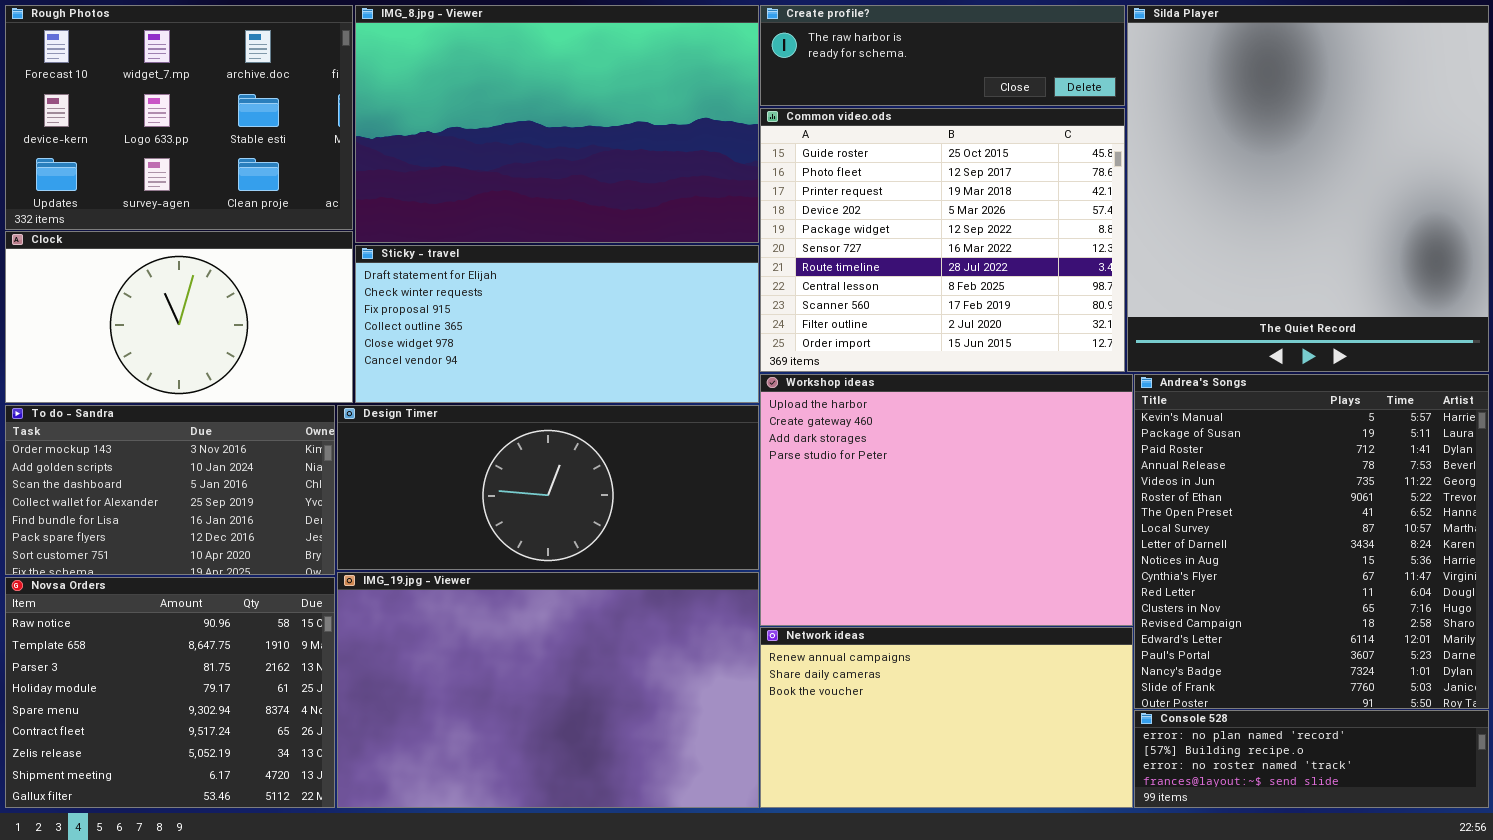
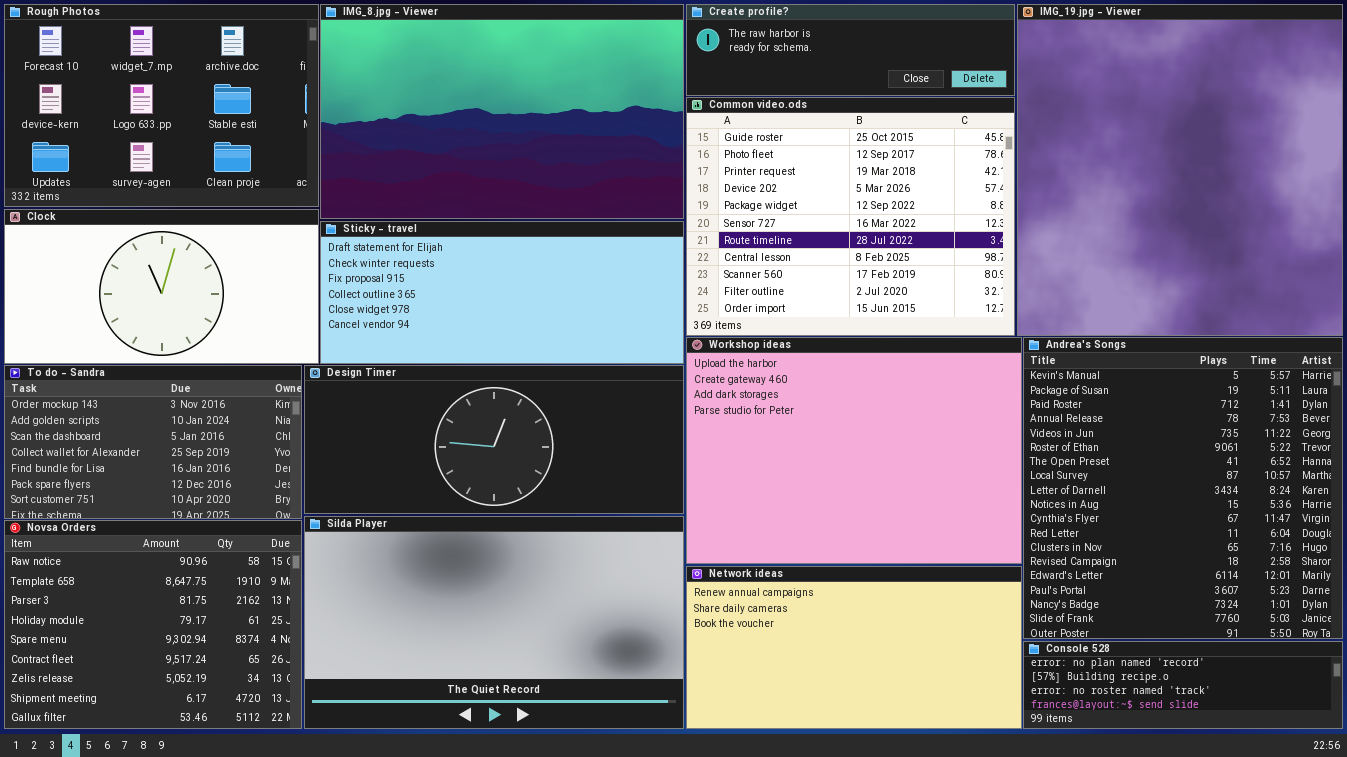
Silda Player: [1127,5,1489,372] -> [304,516,684,729], moved, resized
IMG_19.jpg - Viewer: [337,572,759,808] -> [1017,4,1343,336], moved, resized

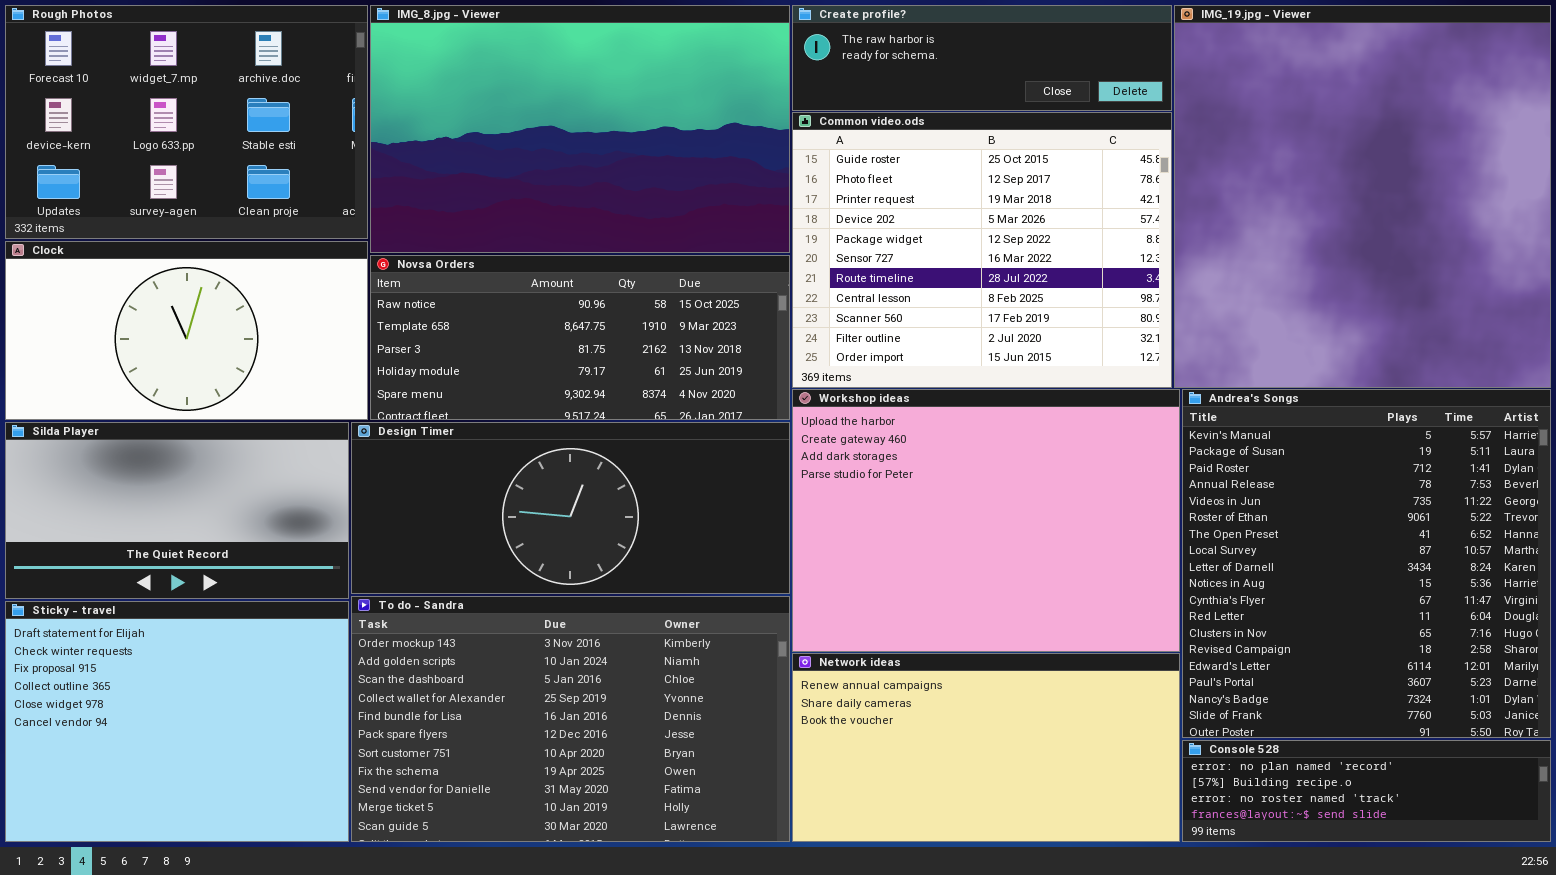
Sticky - travel: [320,221,684,364] -> [5,601,349,842], moved, resized
To do - Sandra: [4,365,302,519] -> [351,596,790,842], moved, resized
Silda Player: [304,516,684,729] -> [5,422,349,599], moved, resized
Novsa Orders: [4,520,302,729] -> [370,255,790,420], moved, resized

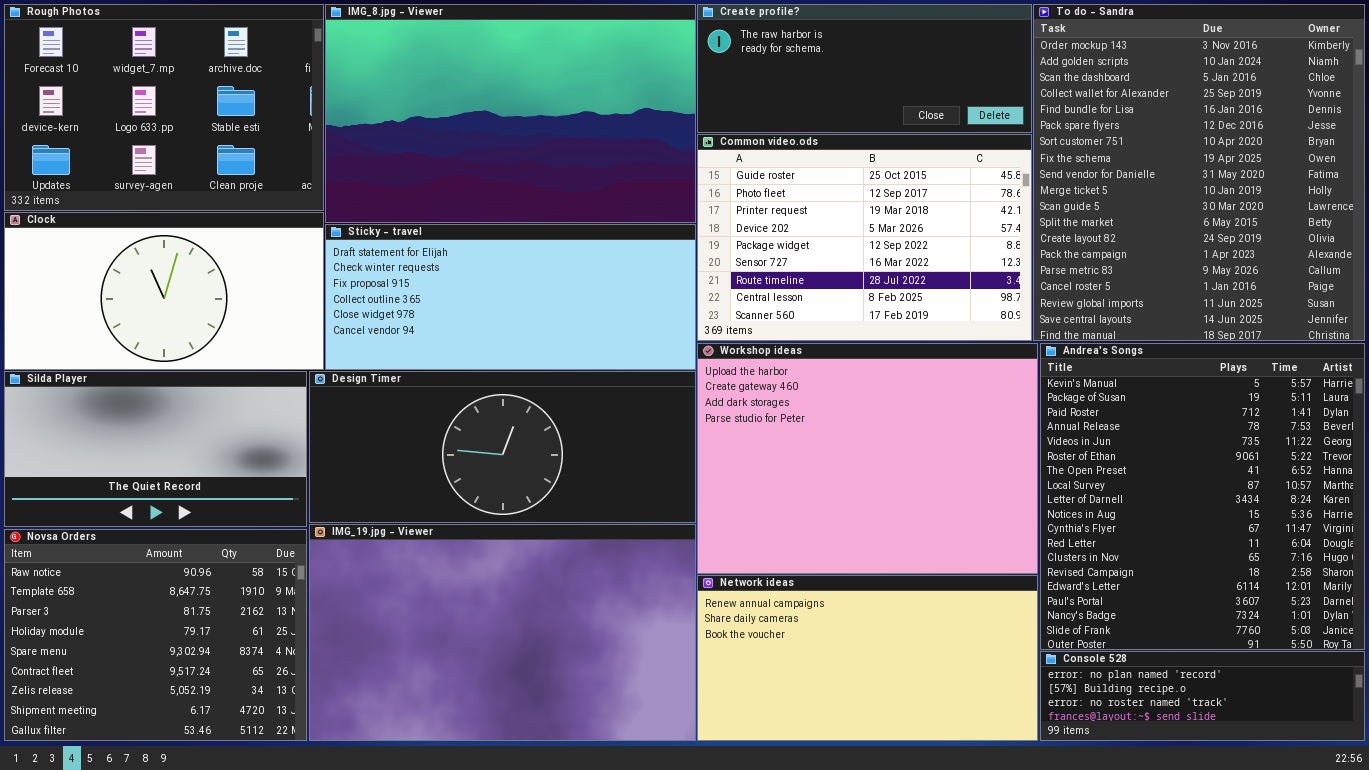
Create profile?: [792,5,1172,111] -> [697,4,1032,133], resized
IMG_19.jpg - Viewer: [1174,5,1551,388] -> [309,524,696,741], moved, resized
Common video.ods: [792,112,1172,388] -> [697,134,1032,341], resized
Novsa Orders: [370,255,790,420] -> [4,529,307,741], moved, resized
To do - Sandra: [351,596,790,842] -> [1033,4,1365,341], moved, resized
Sticky - travel: [5,601,349,842] -> [325,224,696,370], moved, resized

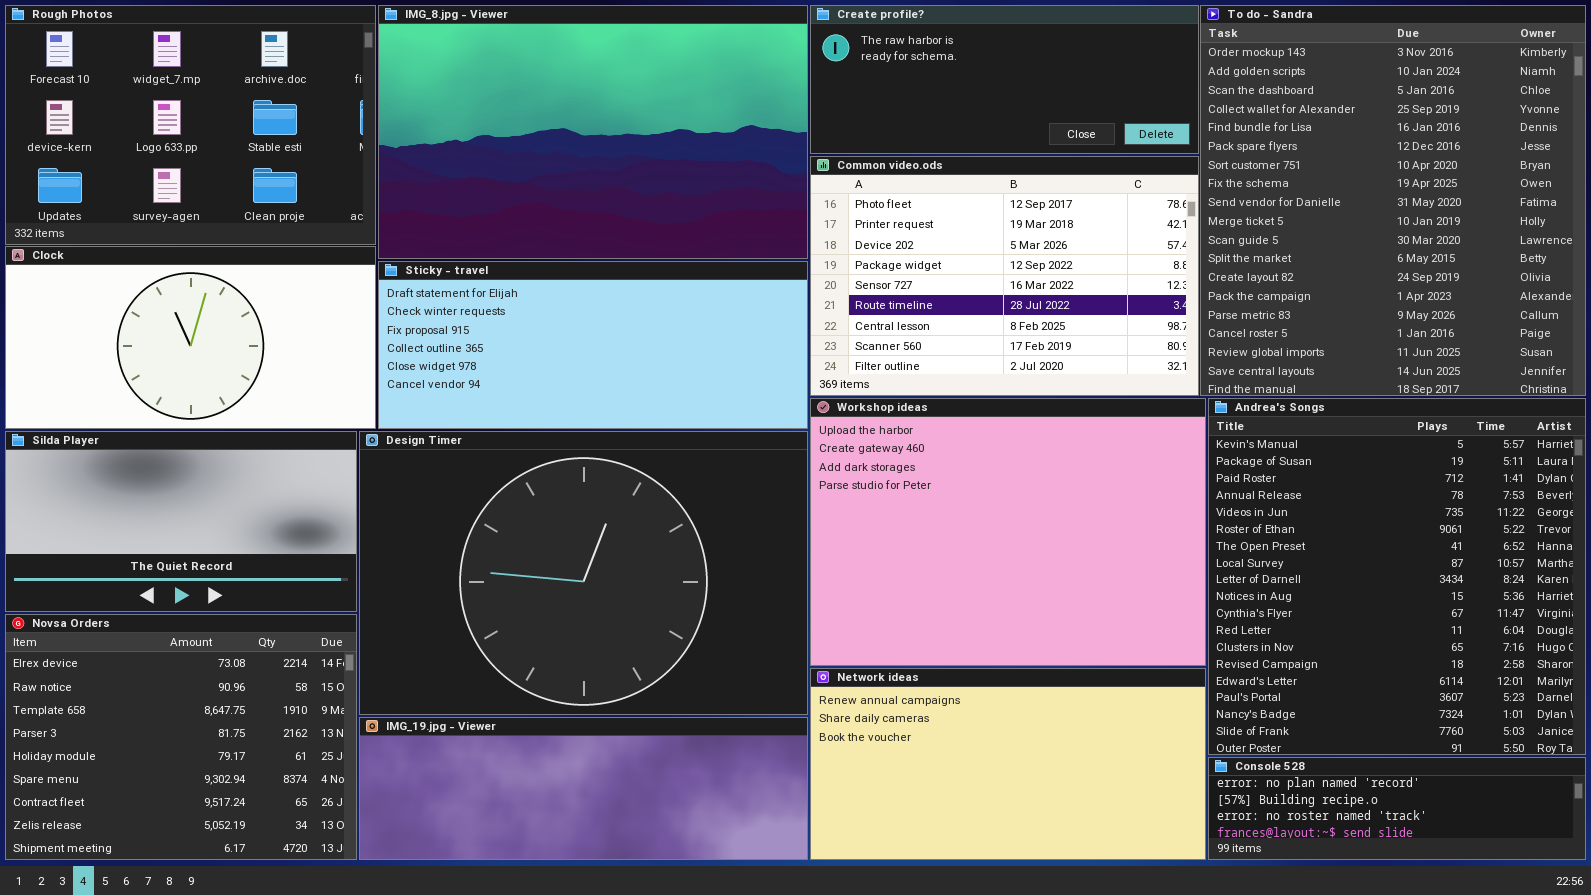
Common video.ods: [697,134,1032,341] -> [810,156,1199,396], scrolled down 1 row
Design Timer: [309,371,696,523] -> [359,431,808,715], resized
IMG_19.jpg - Viewer: [309,524,696,741] -> [359,717,808,860], resized
Novsa Orders: [4,529,307,741] -> [5,614,357,860], scrolled up 1 row

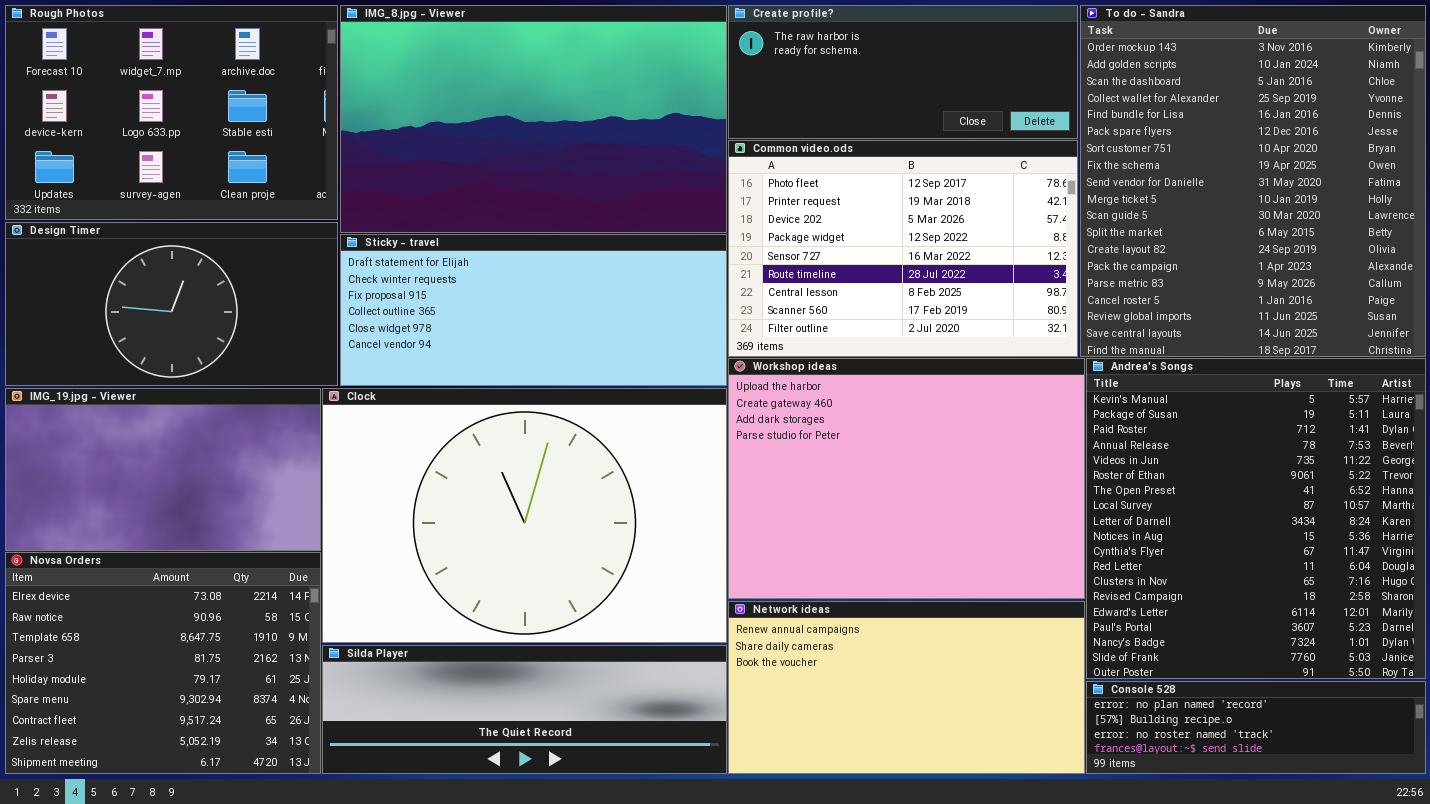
Clock: [5,246,376,429] -> [322,388,727,643], moved, resized
Silda Player: [5,431,357,612] -> [322,645,727,774], moved, resized
Design Timer: [359,431,808,715] -> [5,222,338,386], moved, resized
IMG_19.jpg - Viewer: [359,717,808,860] -> [5,388,321,551], moved, resized

